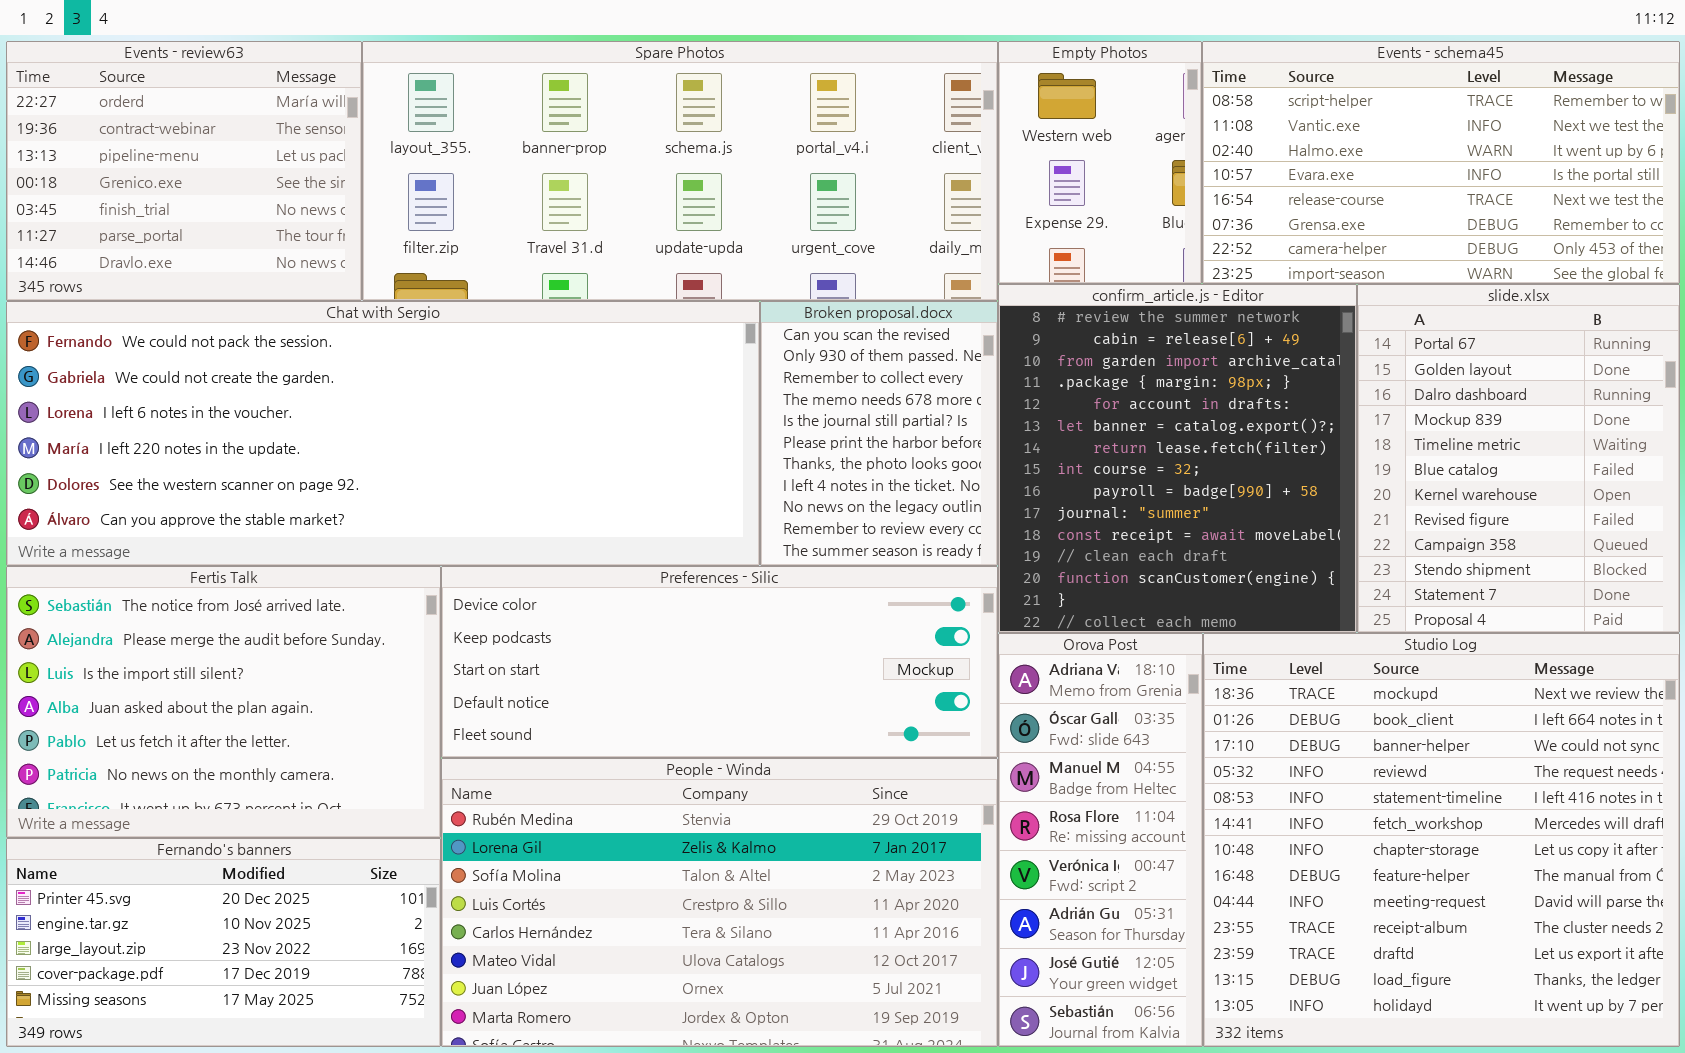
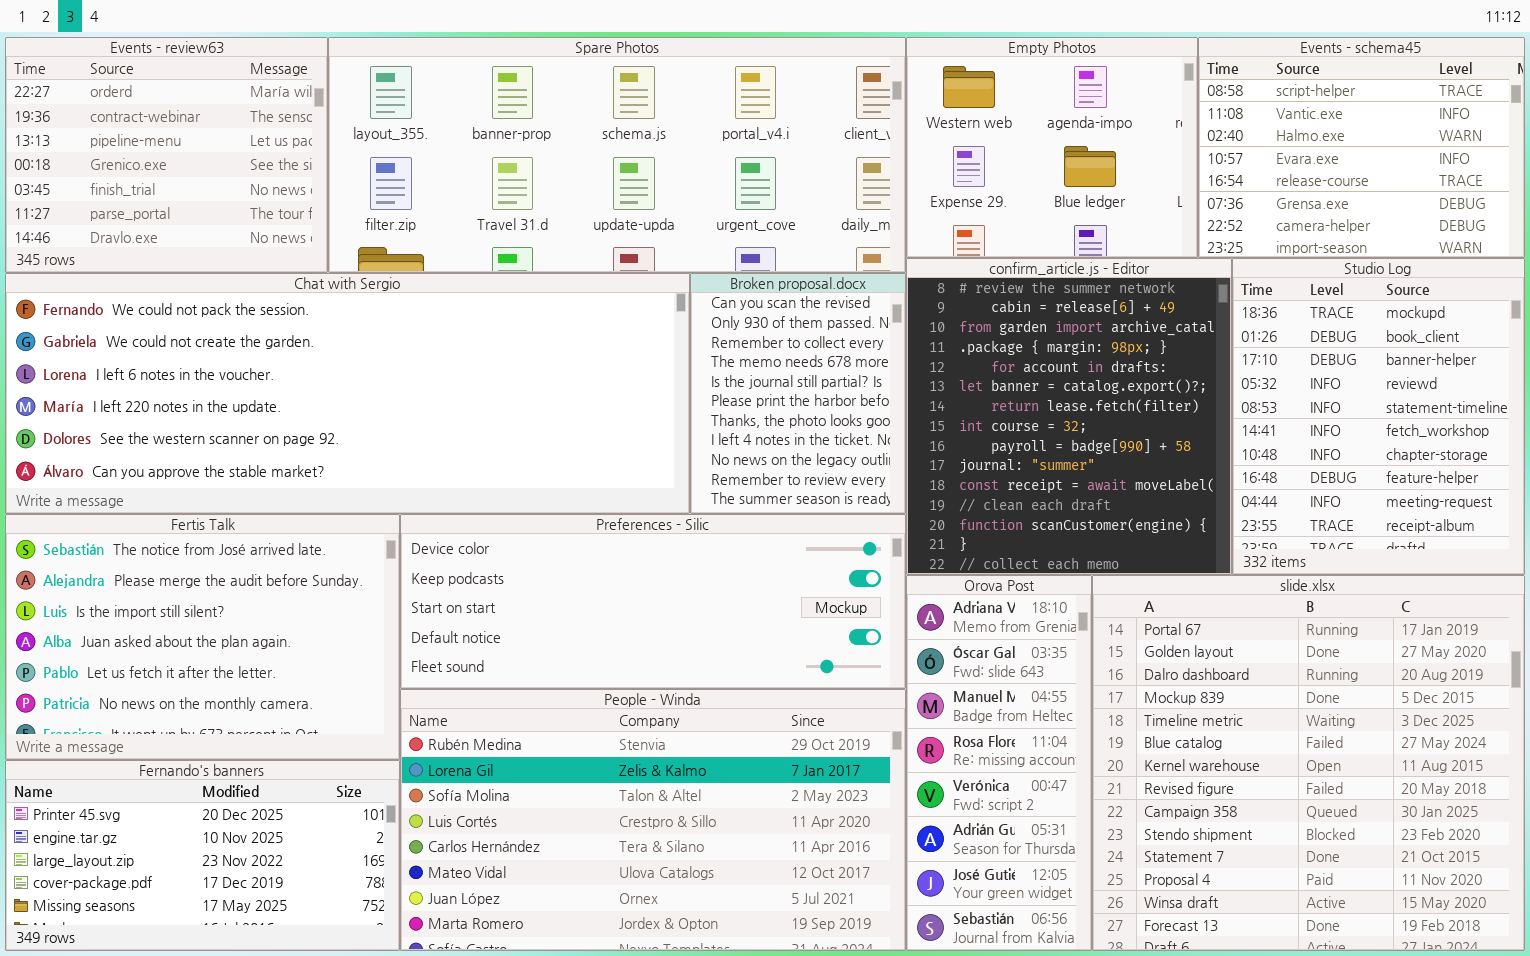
Empty Photos: [998,41,1202,284] -> [906,37,1198,258], resized
Events - schema45: [1202,41,1680,284] -> [1198,37,1525,258], resized
slide.xlsx: [1357,284,1680,633] -> [1092,575,1525,951], moved, resized
Studio Log: [1203,633,1680,1047] -> [1232,258,1525,575], moved, resized

